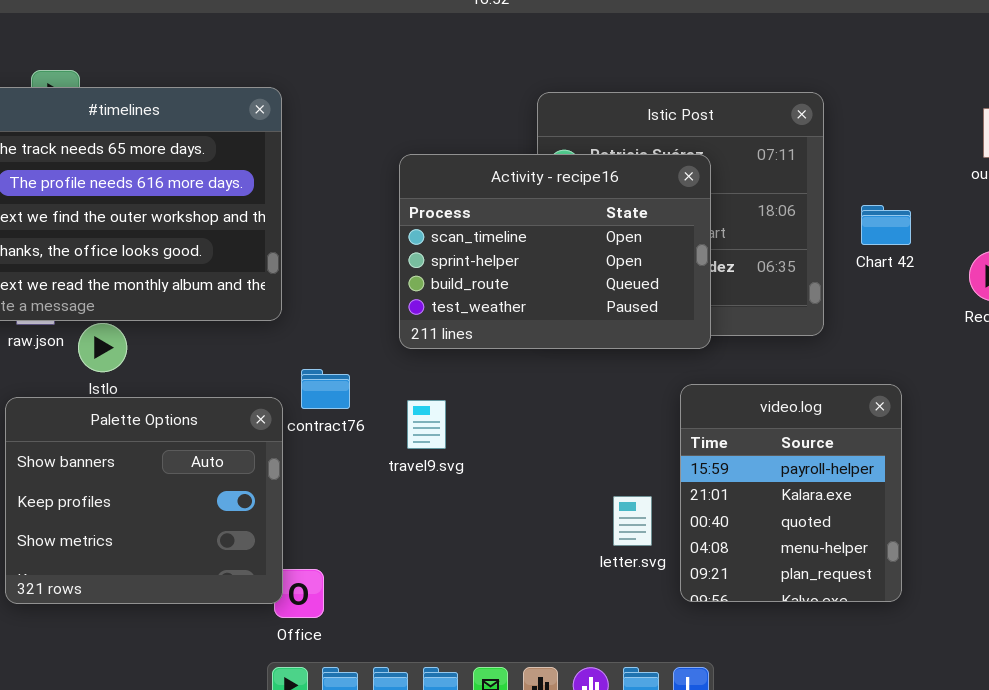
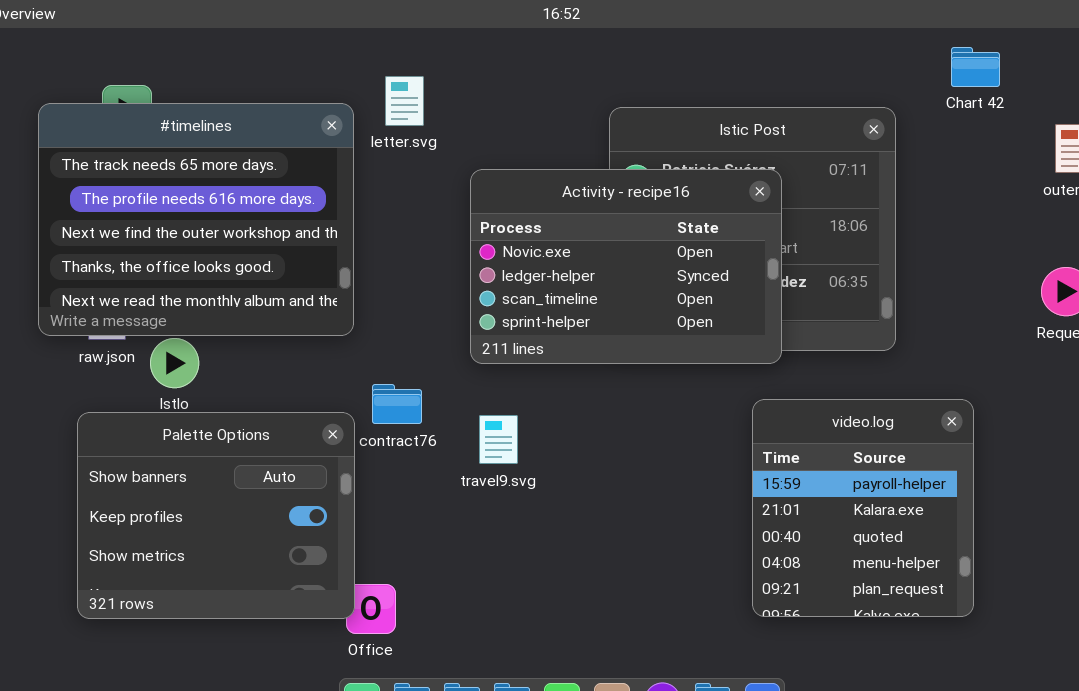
Activity - recipe16: [399,154,711,349] -> [470,169,782,364], scrolled up 2 rows
Chart 42: [861,205,911,245] -> [951,47,1000,87], moved
letter.svg: [613,496,652,546] -> [385,76,424,126], moved

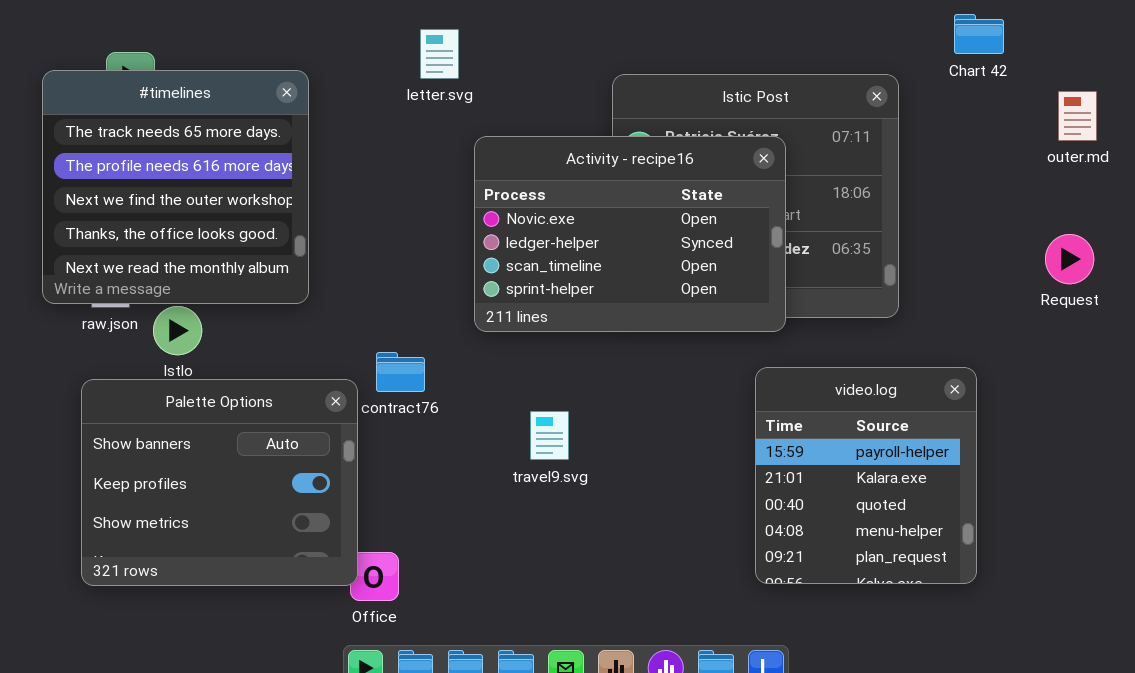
letter.svg: [385,76,424,126] -> [420,29,459,79], moved
#timelines: [38,103,354,336] -> [42,70,309,304], resized
travel9.svg: [479,415,518,464] -> [530,411,569,460], moved

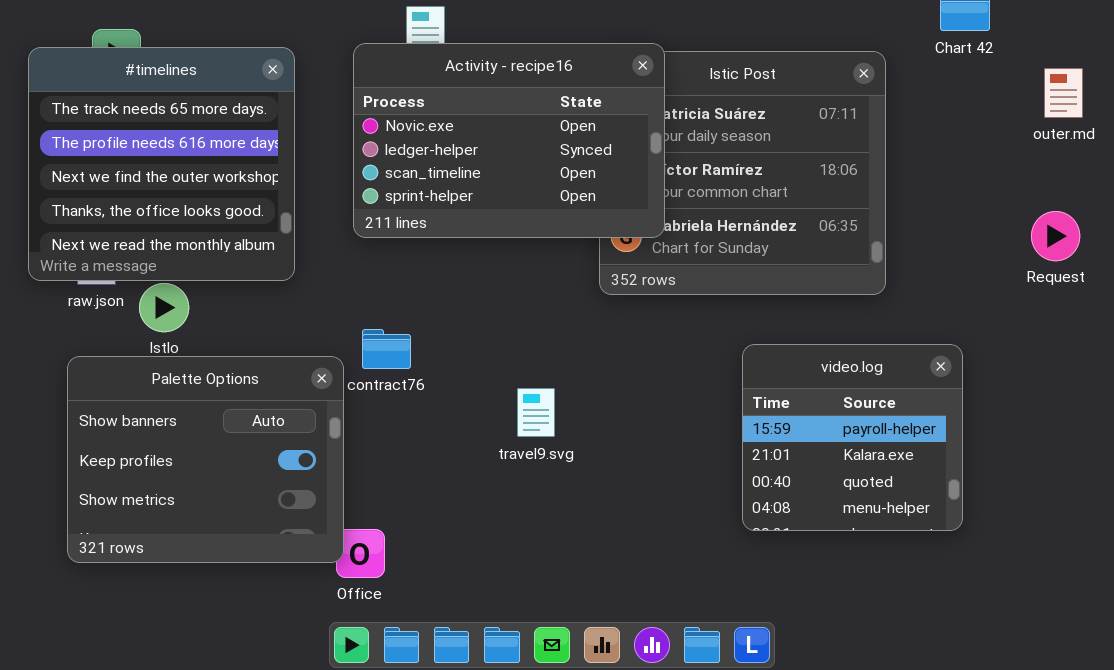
Activity - recipe16: [474,136,786,332] -> [353,43,665,238], moved
video.log: [755,367,977,584] -> [742,344,963,531], resized

